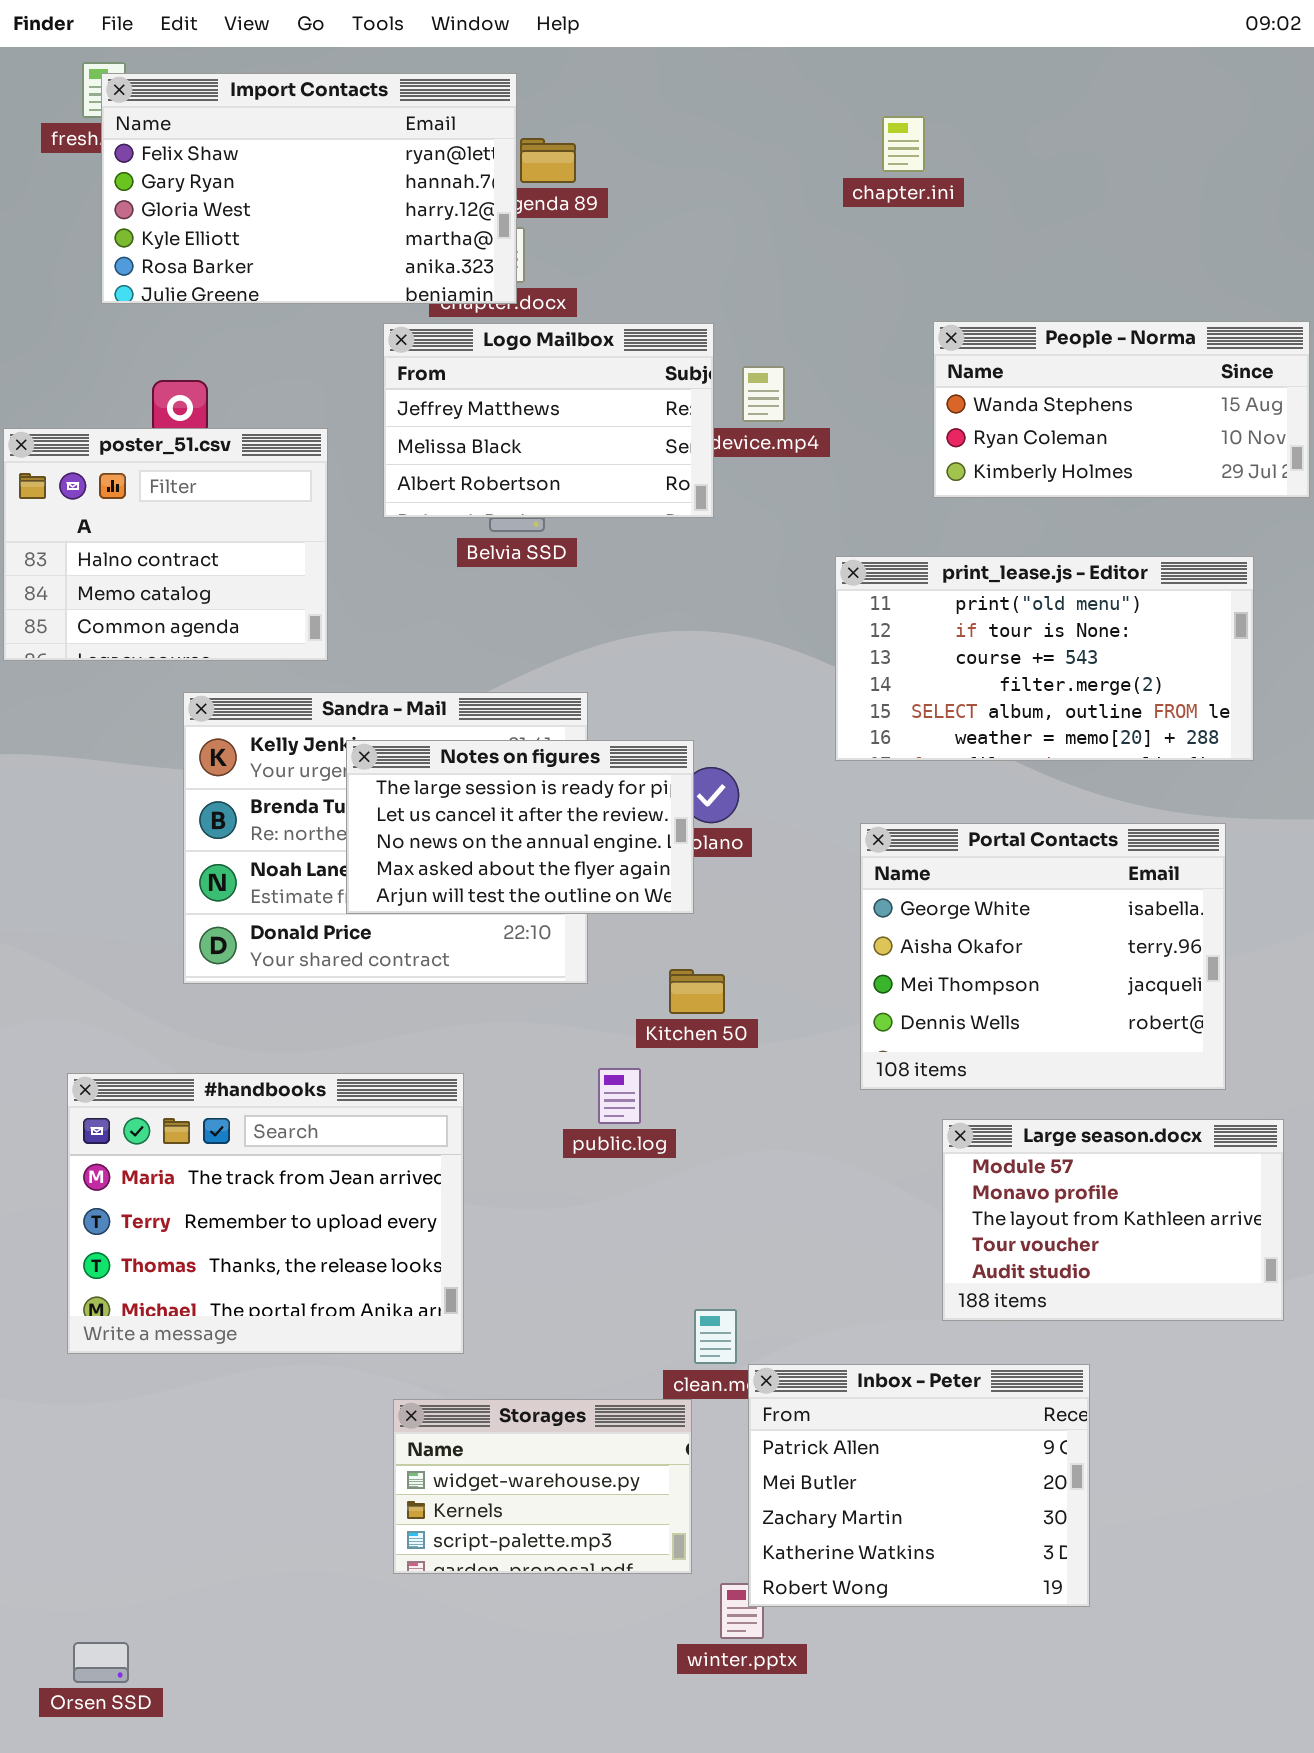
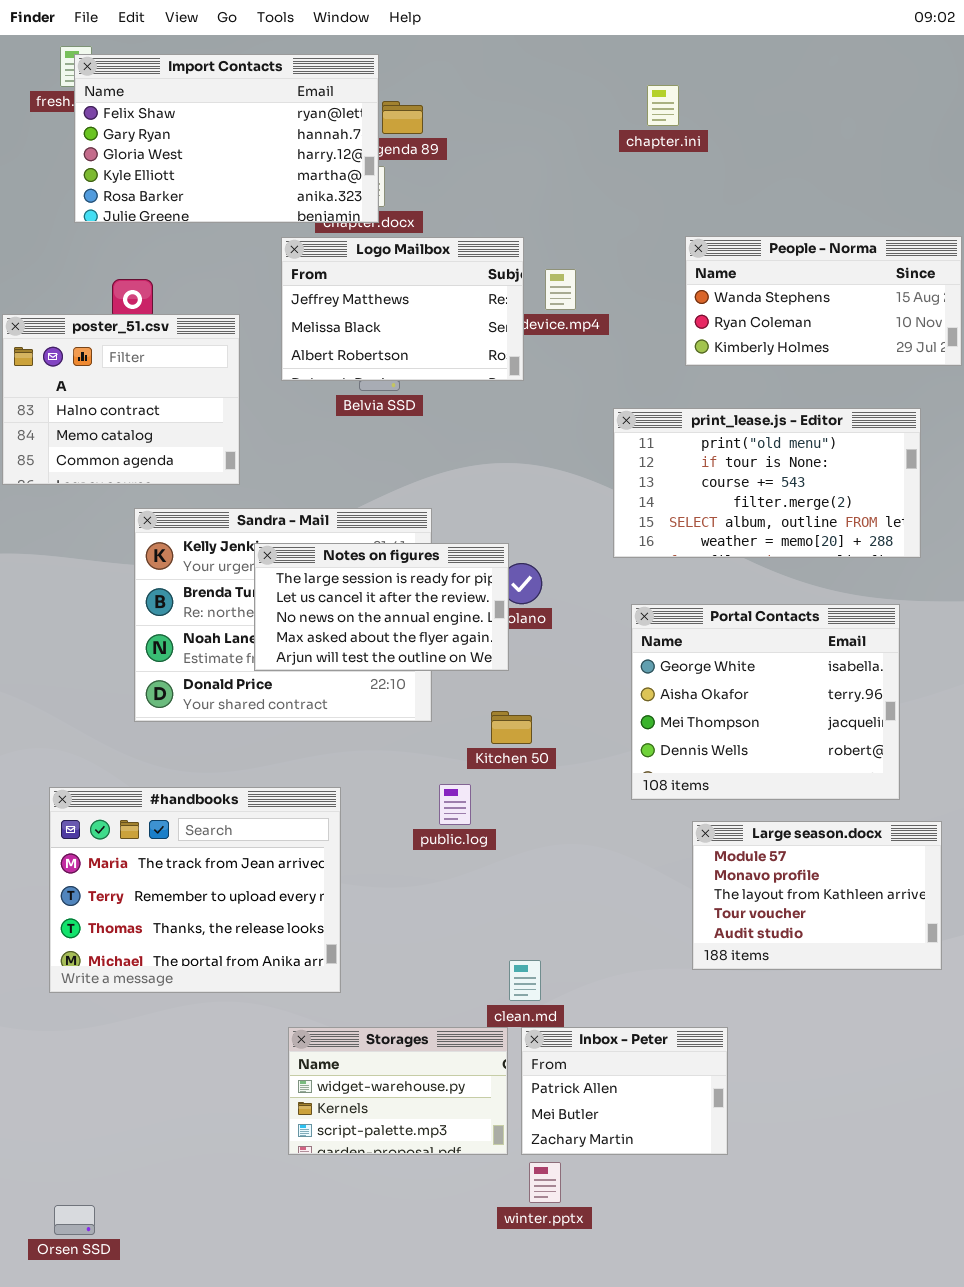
Inbox - Peter: [748,1364,1090,1607] -> [521,1027,728,1155], moved, resized

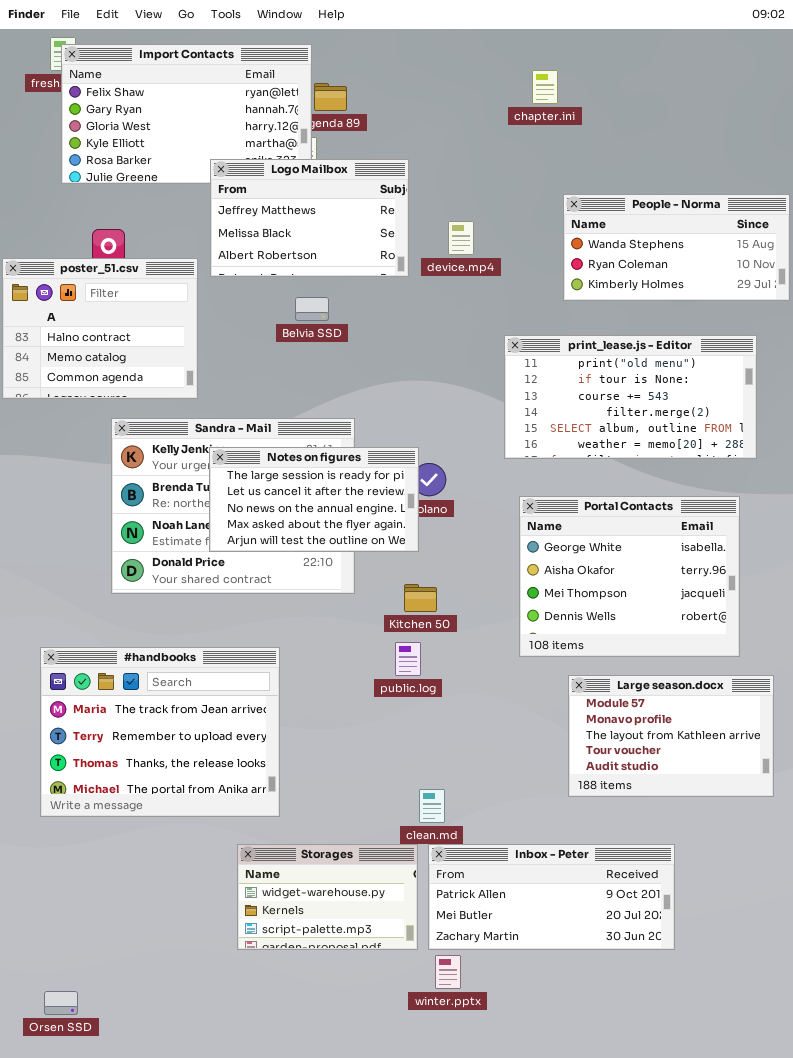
Logo Mailbox: [281,237,524,381] -> [210,159,409,277], moved
public.log: [439,784,471,825] -> [395,642,421,676], moved
Inbox - Peter: [521,1027,728,1155] -> [428,844,675,950], resized

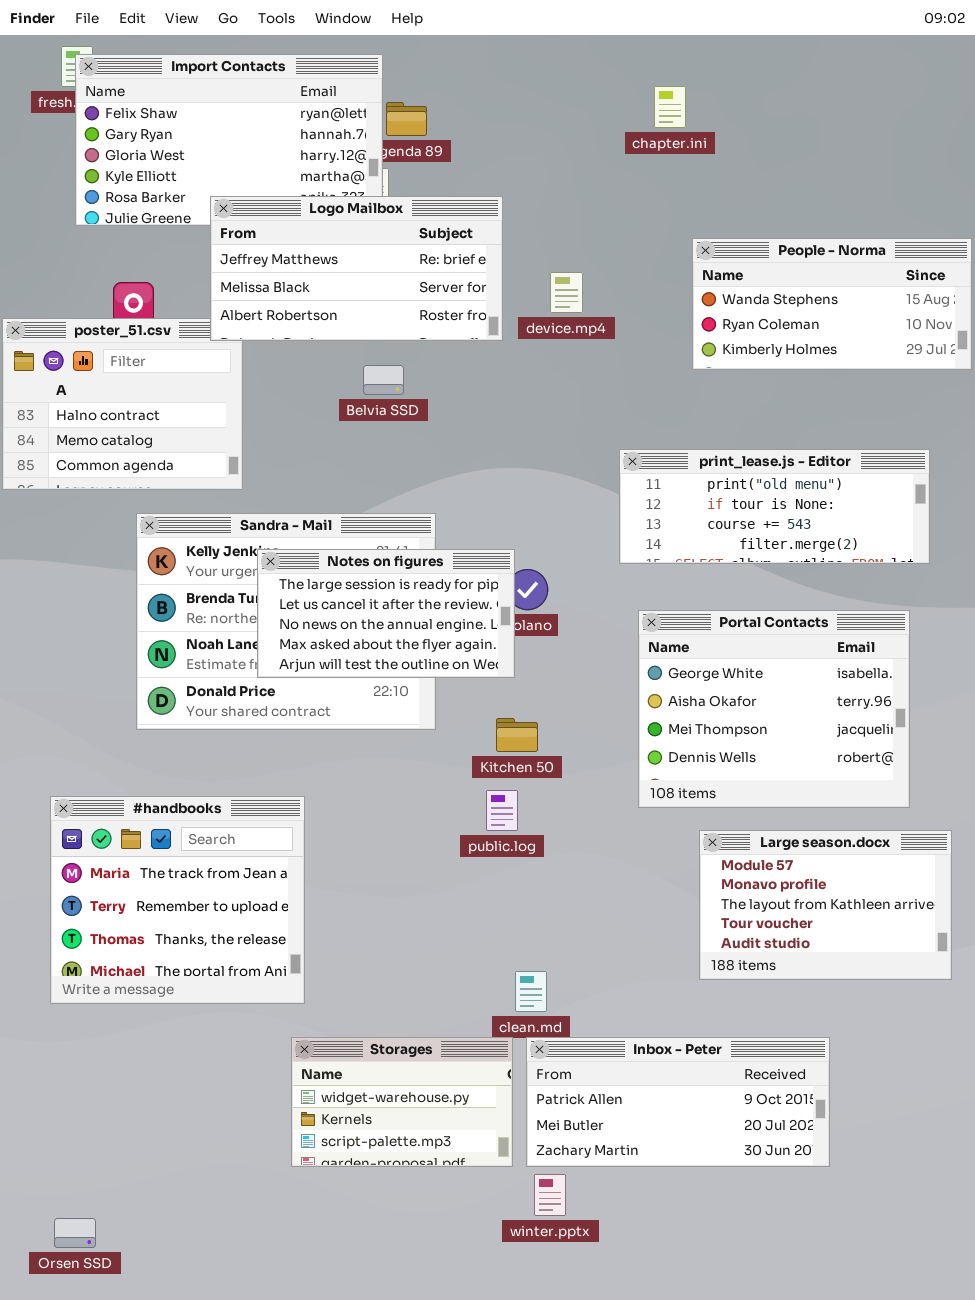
Logo Mailbox: [210,159,409,277] -> [210,196,503,341], resized
print_lease.js - Editor: [504,335,757,459] -> [619,449,930,564], resized
#handbooks: [40,647,280,817] -> [50,796,305,1004], resized

